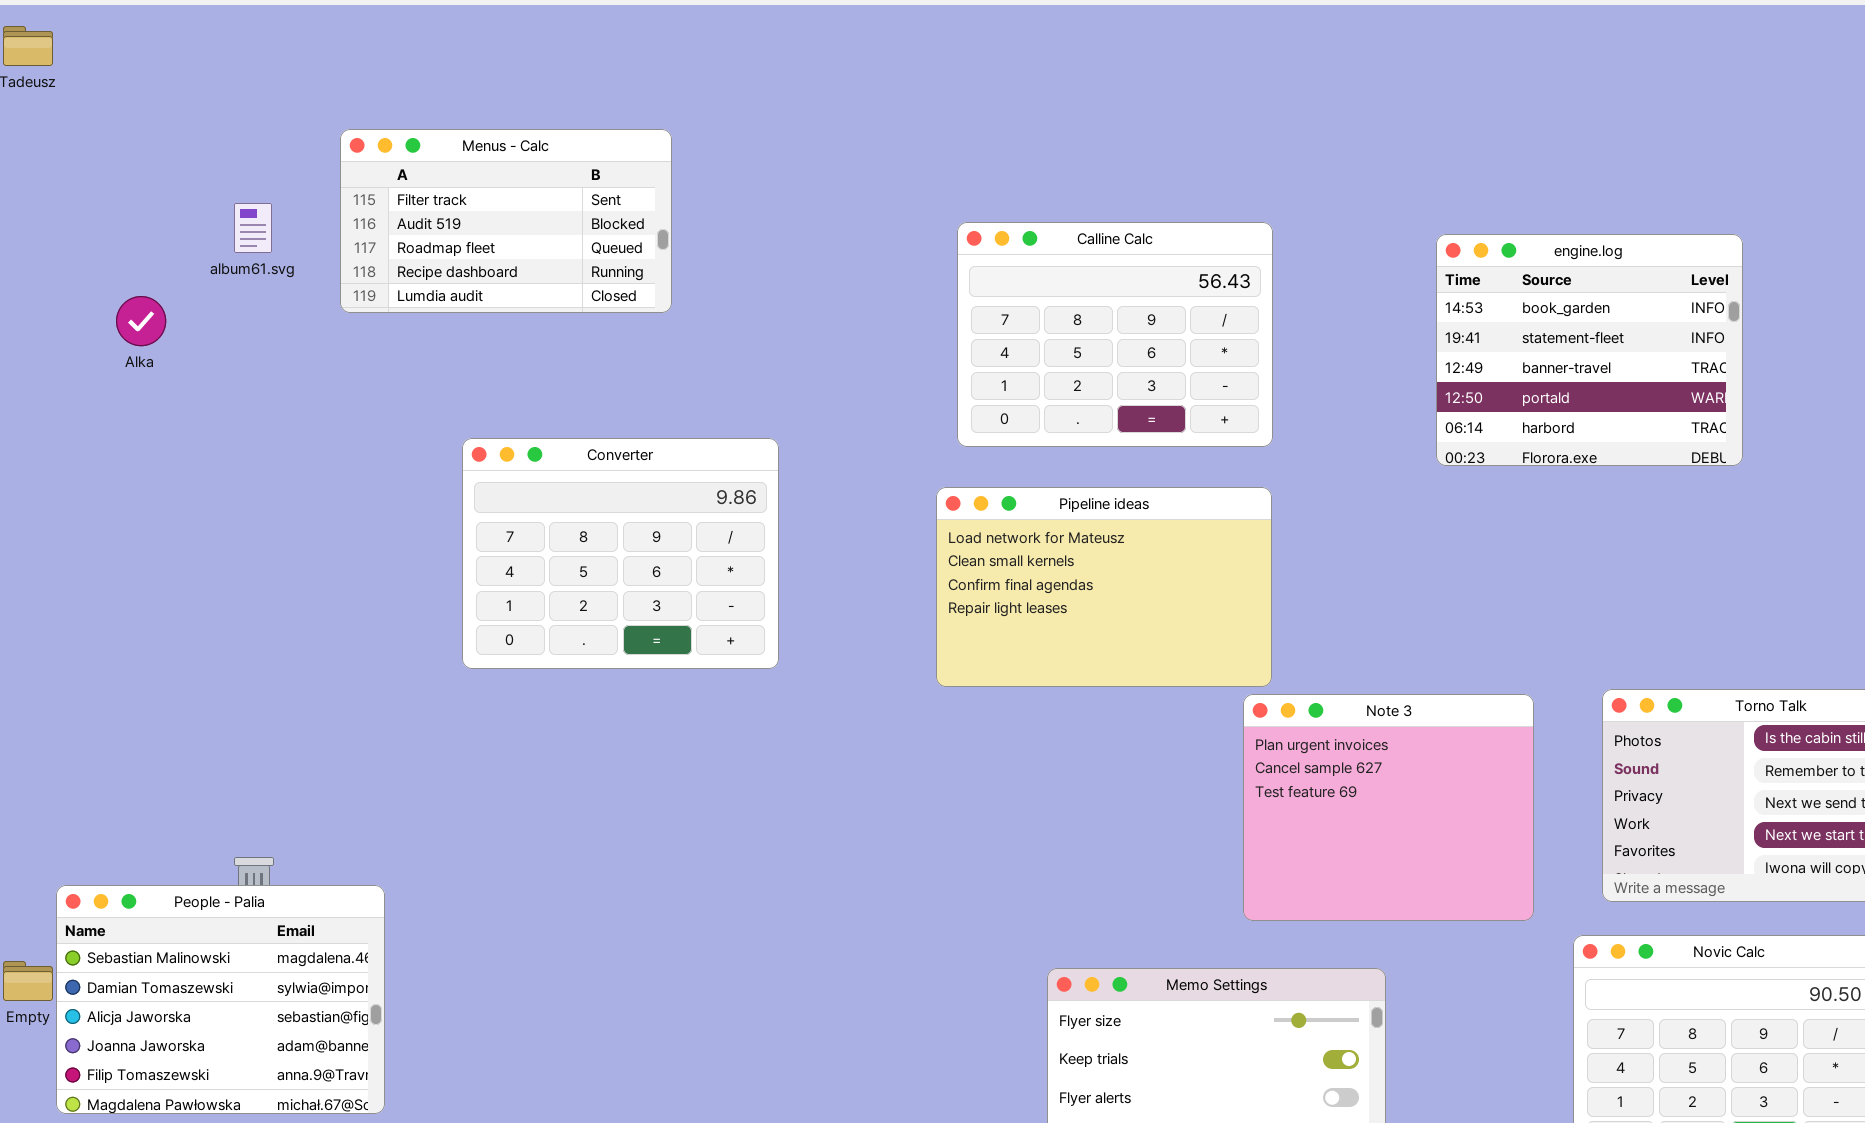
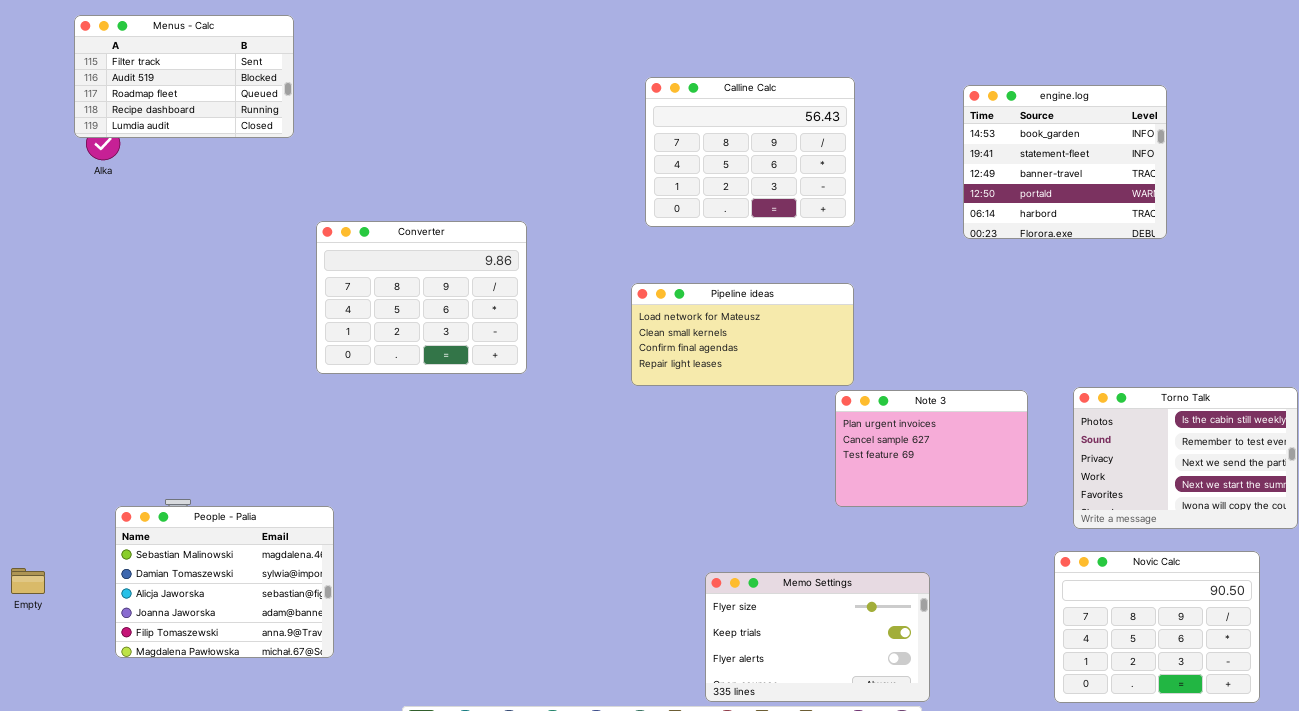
Menus - Calc: [340,129,672,313] -> [74,15,294,138], moved
Pipeline ideas: [936,487,1272,687] -> [631,283,854,386], resized
Note 3: [1243,694,1534,921] -> [835,390,1028,507], resized
People - Palia: [56,885,385,1114] -> [115,506,334,658], moved

